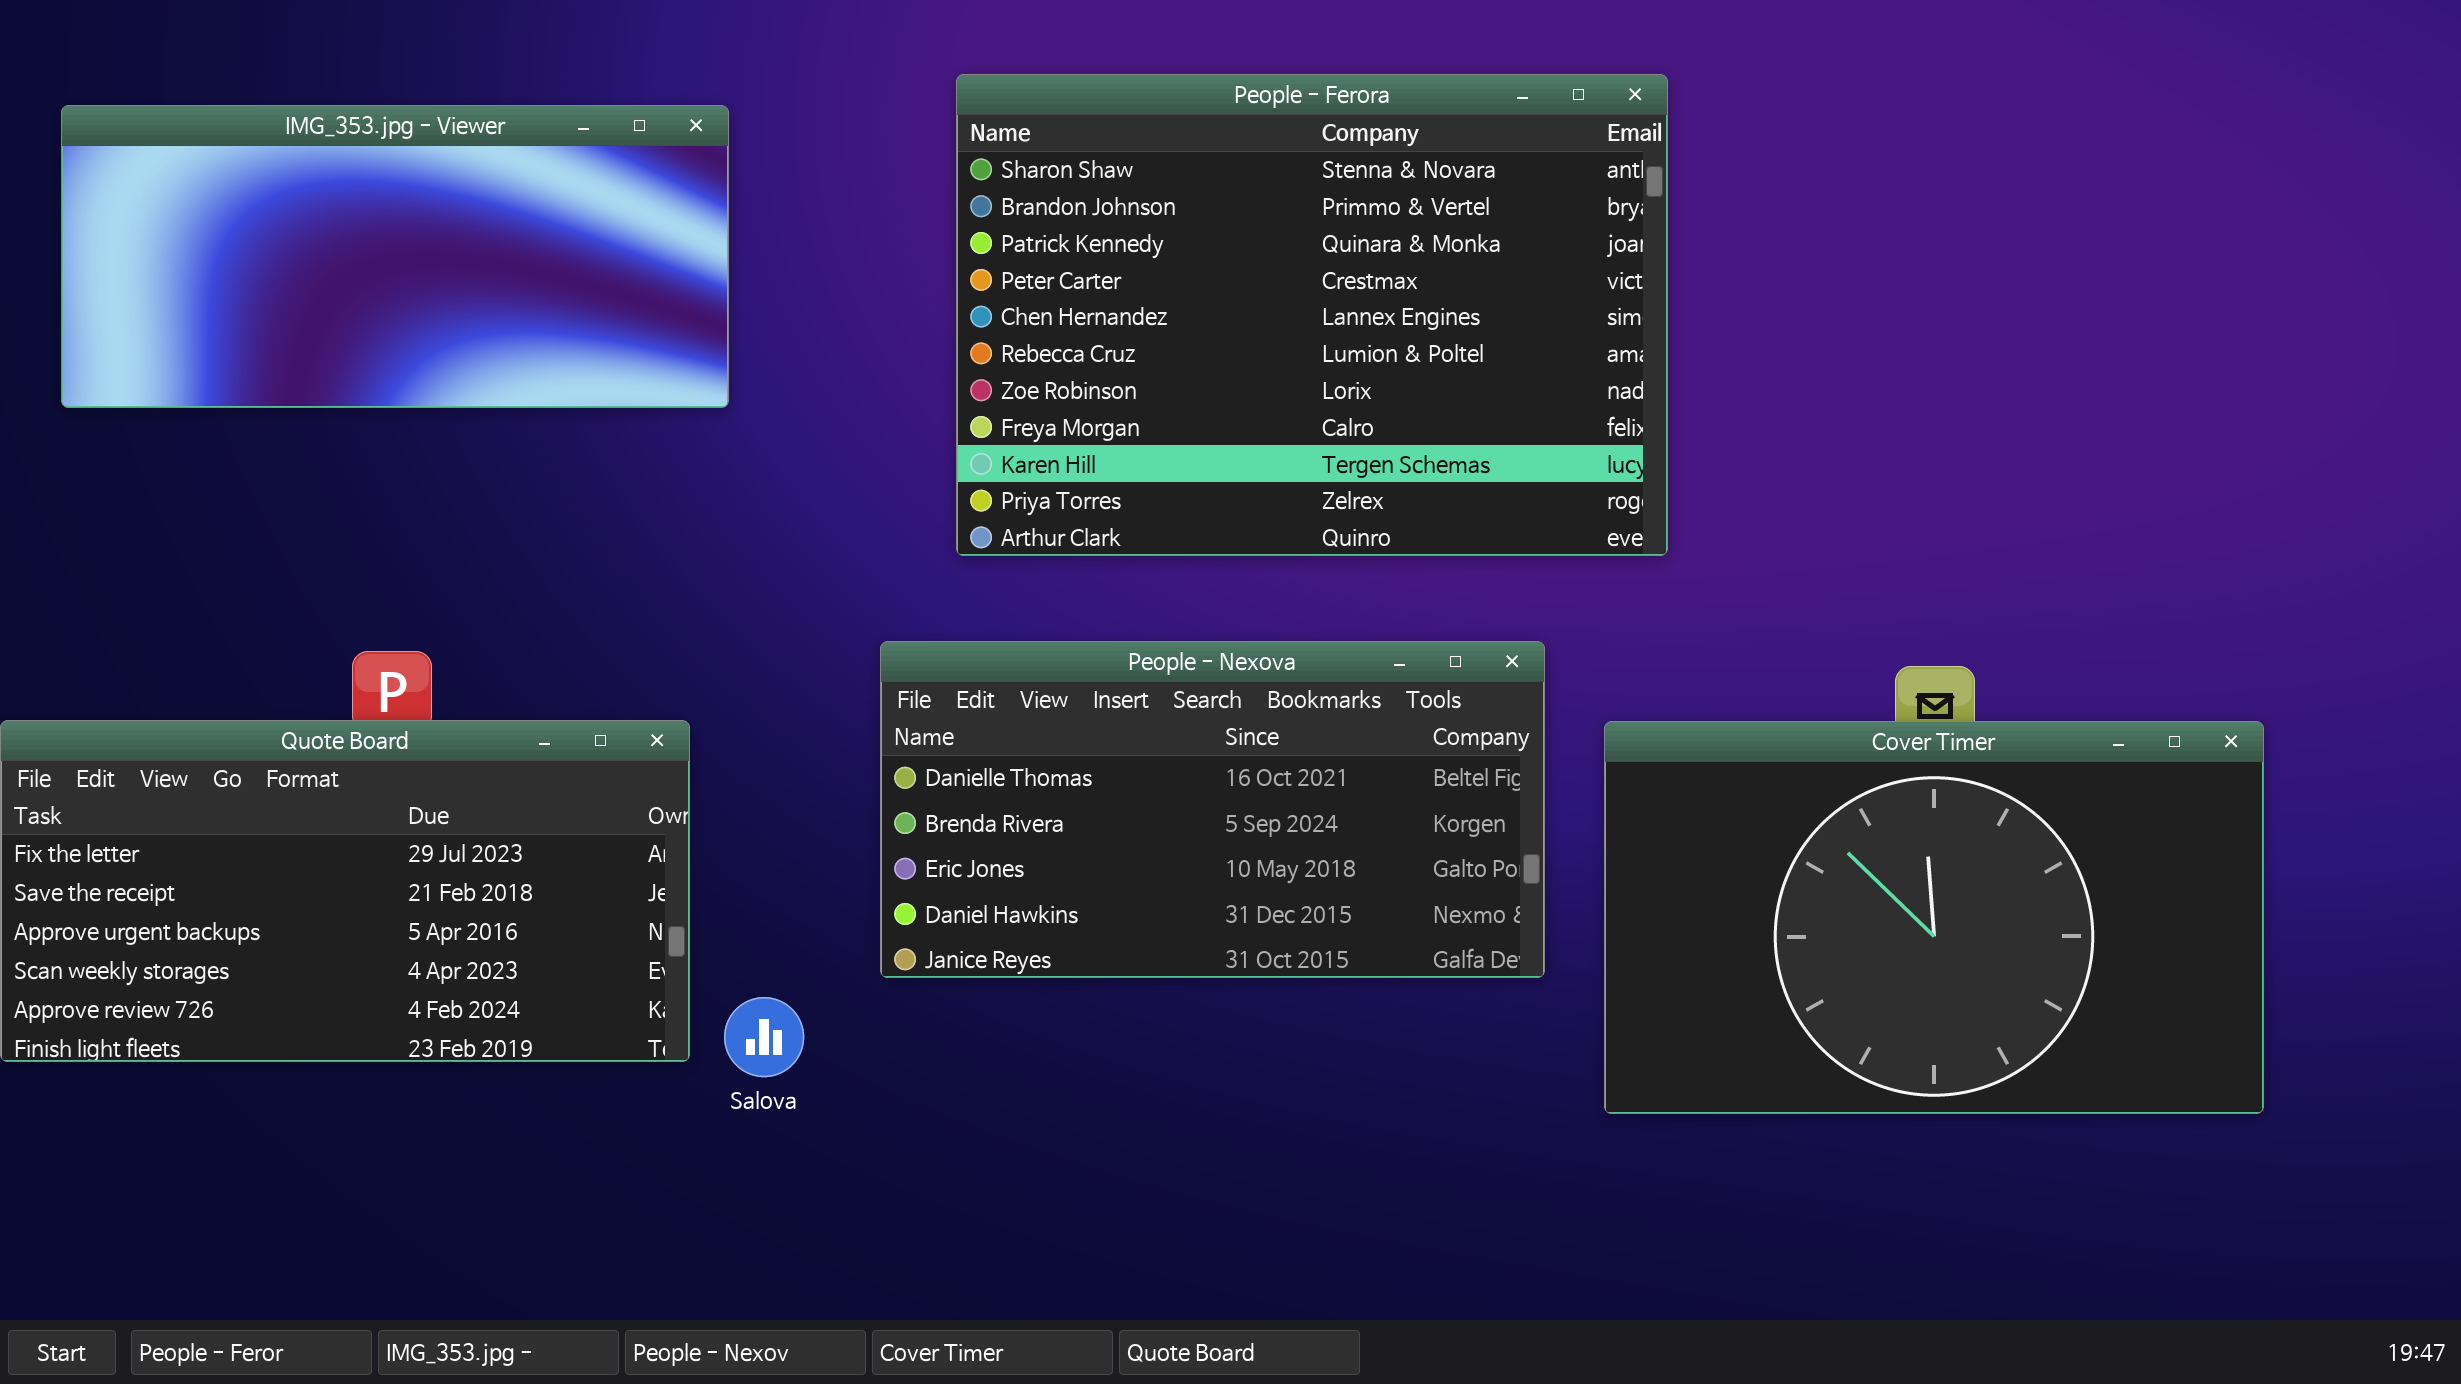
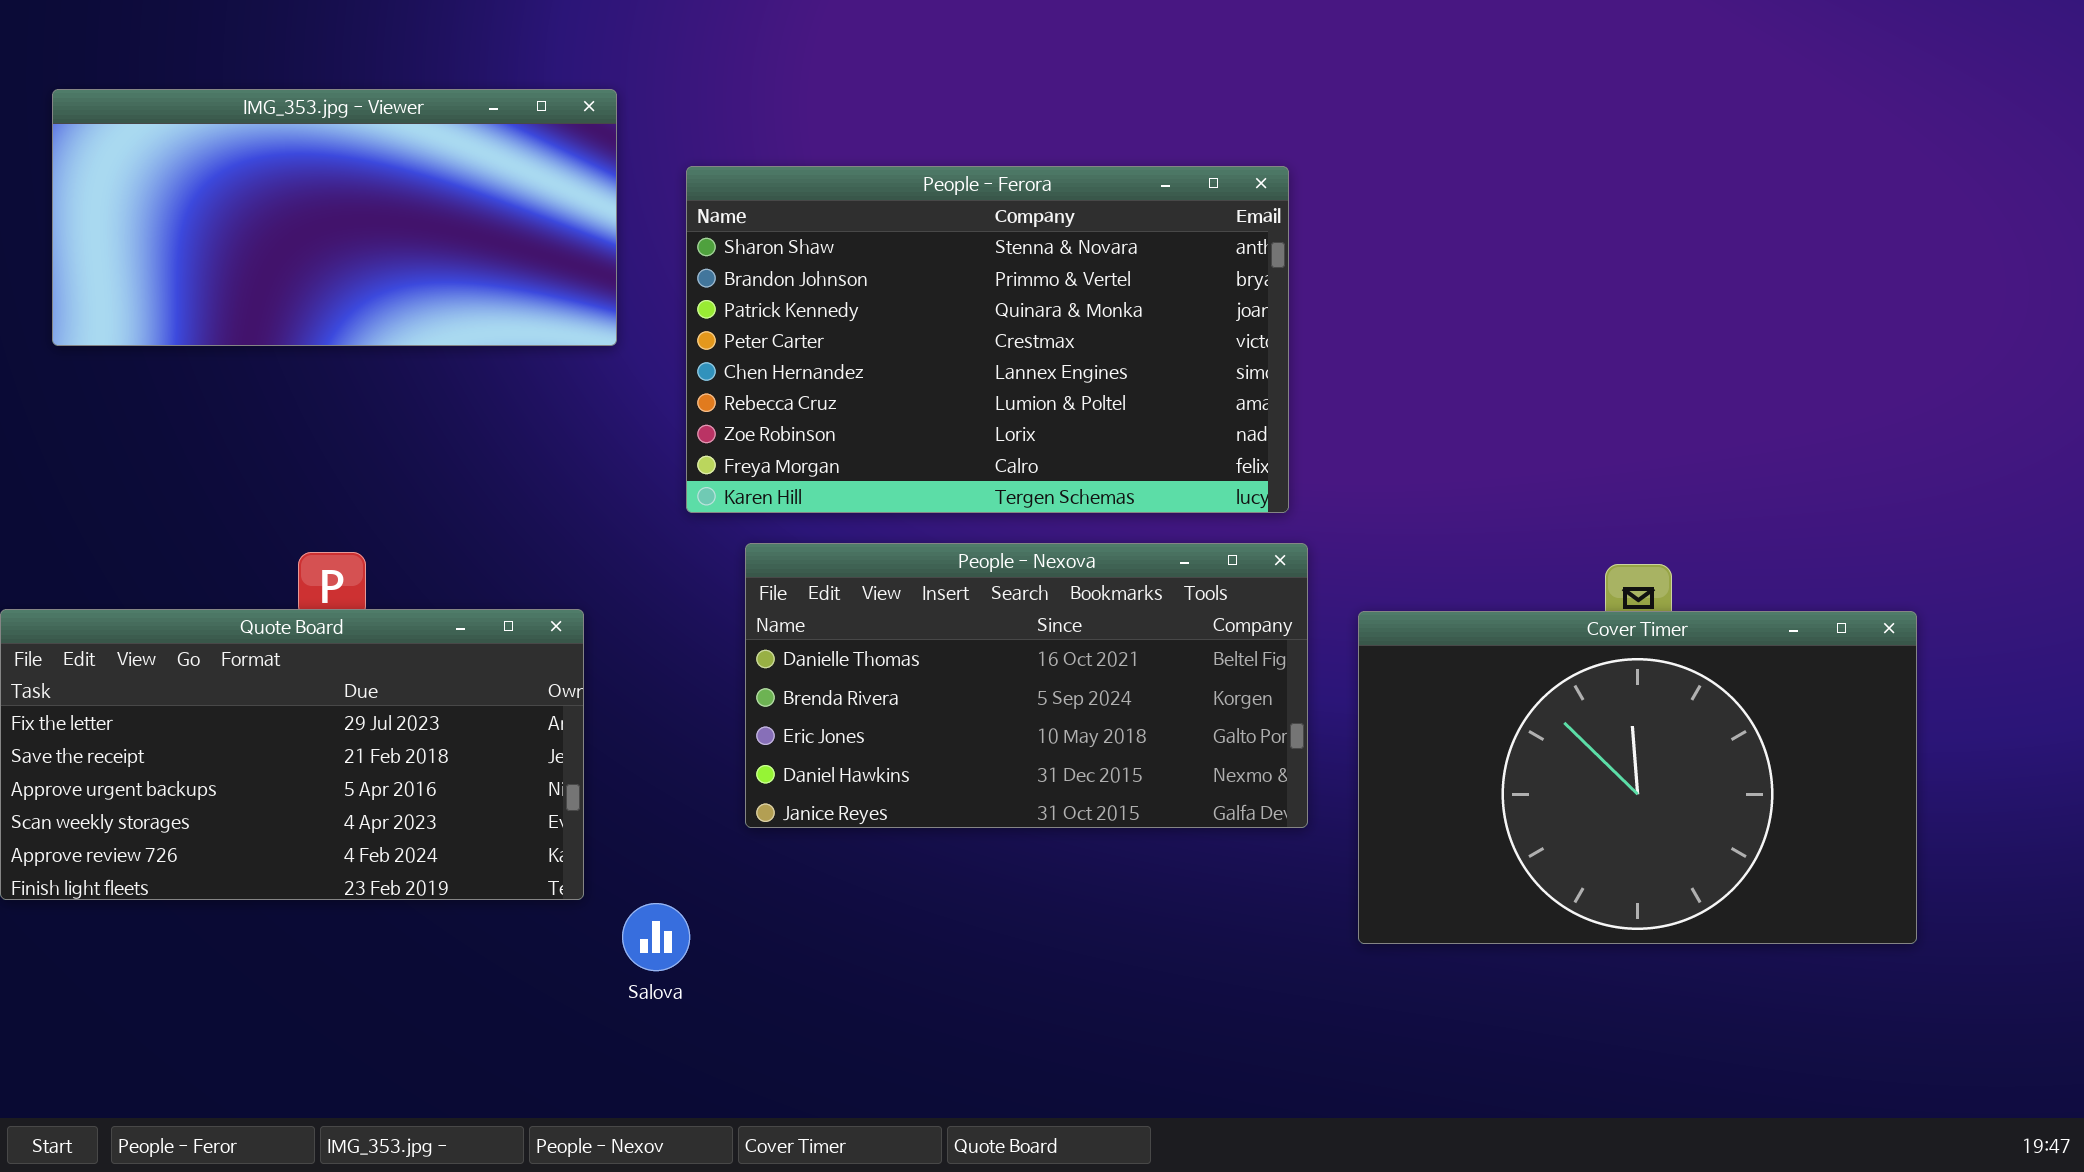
People - Ferora: [956,74,1668,556] -> [686,166,1289,513], moved, resized
Salova: [724,997,804,1077] -> [622,903,690,971], moved

